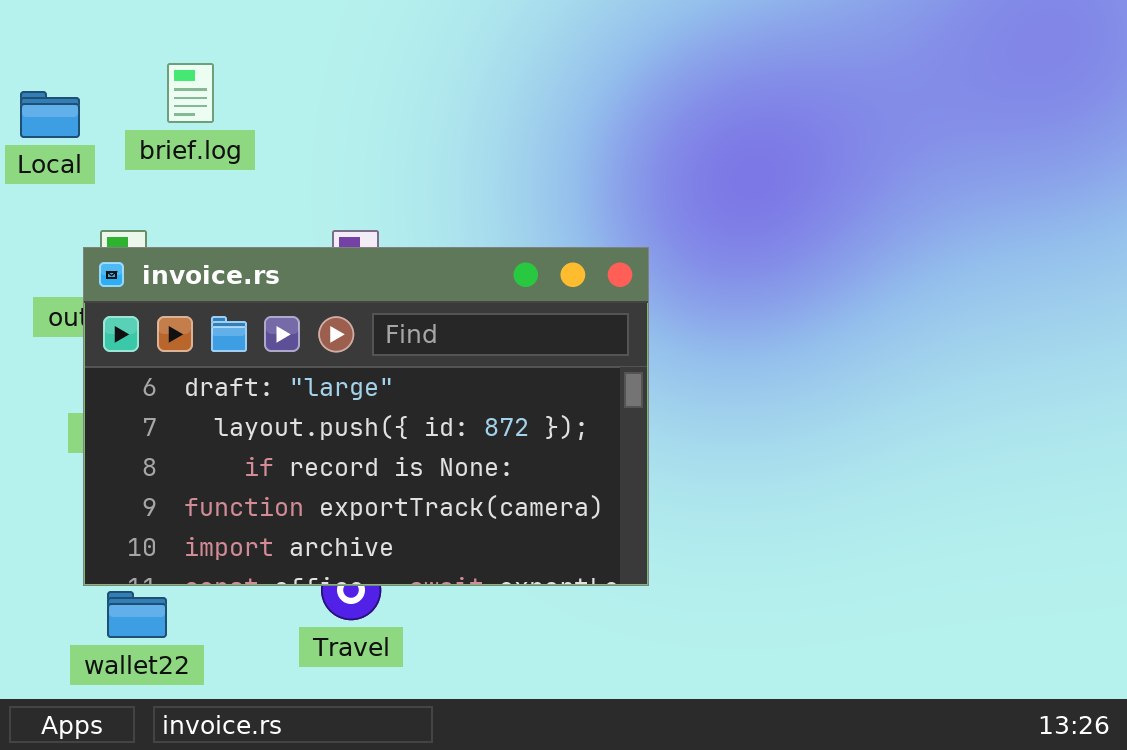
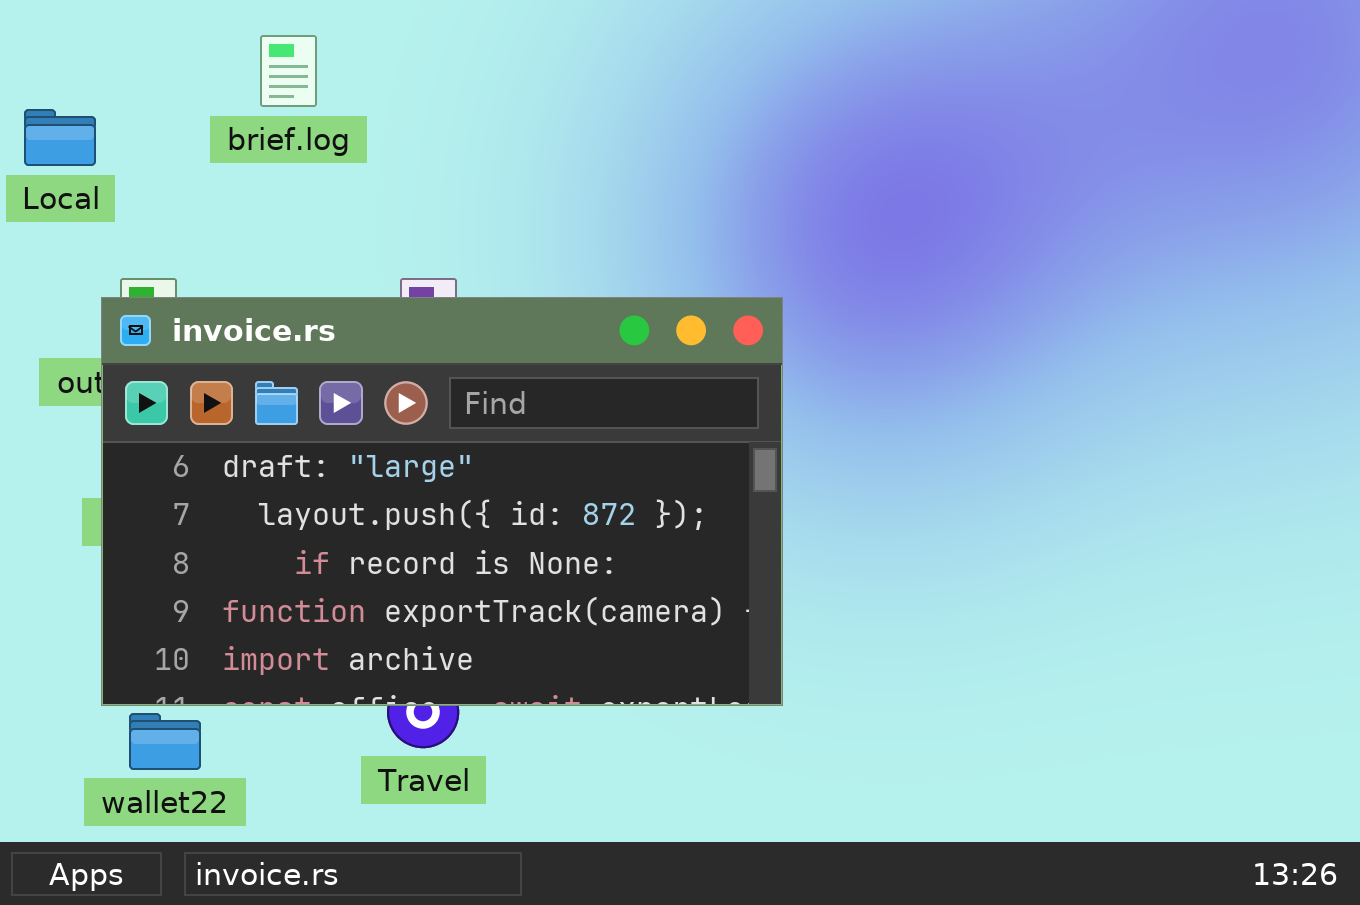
brief.log: [167,63,214,123] -> [260,35,317,107], moved

